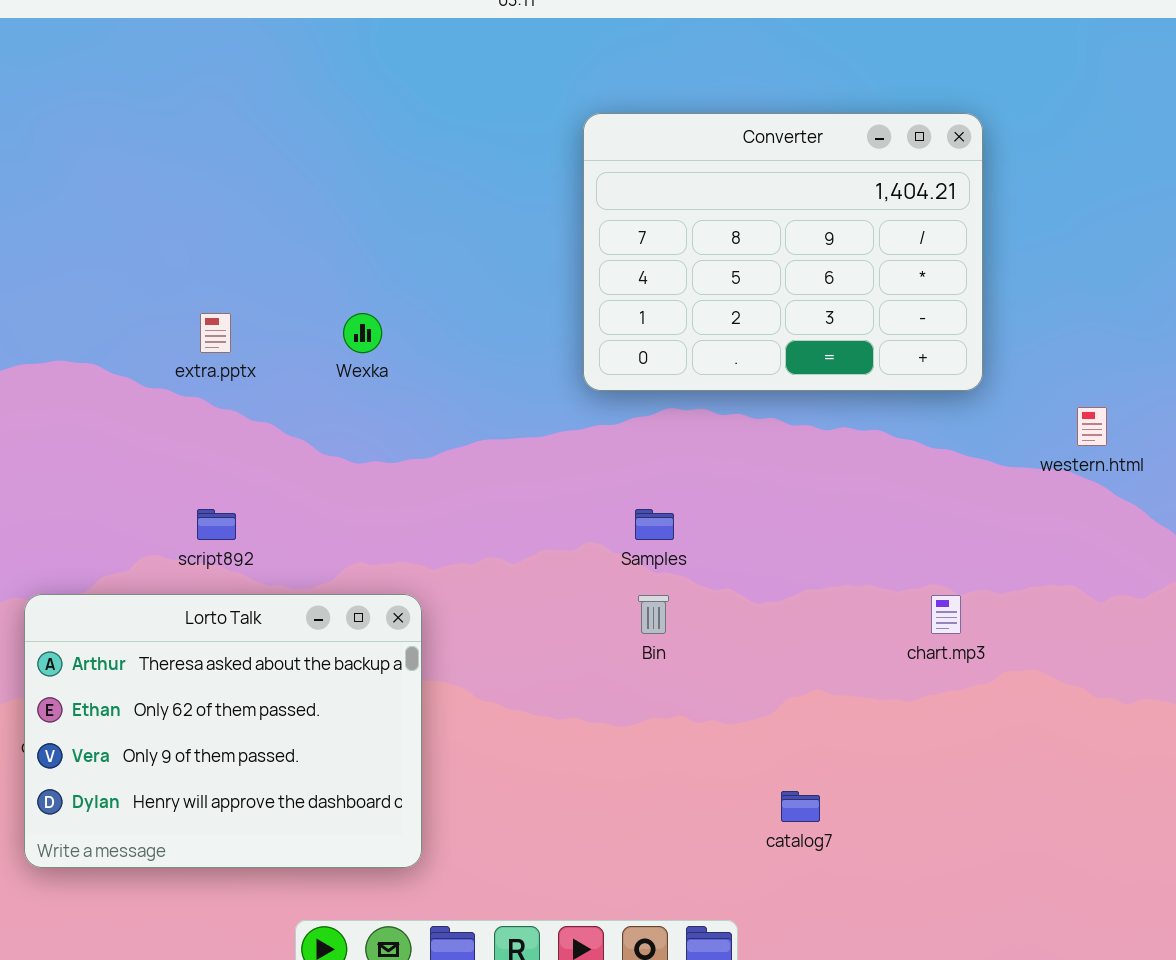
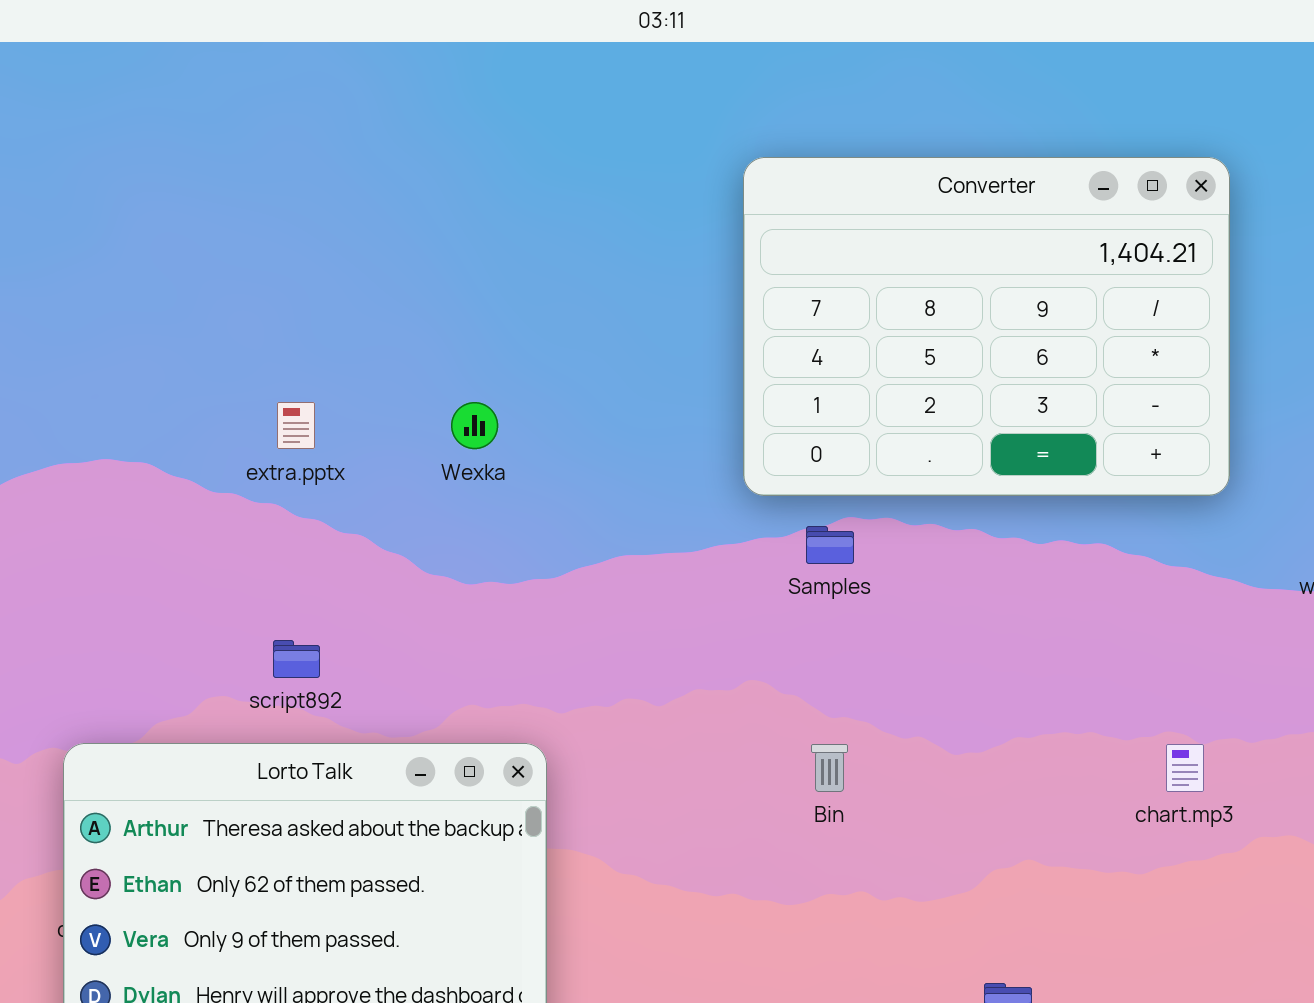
Samples: [635,509,674,540] -> [806,526,854,564], moved

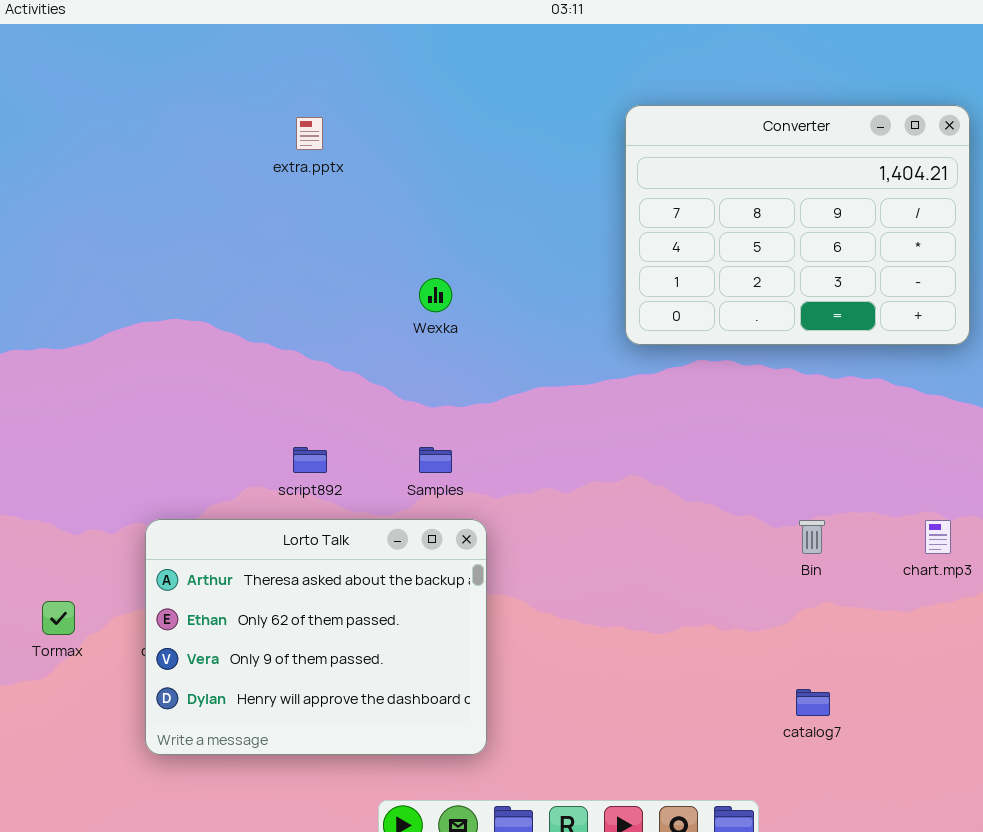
extra.pptx: [277,402,315,449] -> [296,117,323,150], moved
Samples: [806,526,854,564] -> [419,447,452,473], moved
Bin: [811,744,848,792] -> [799,520,825,554], moved

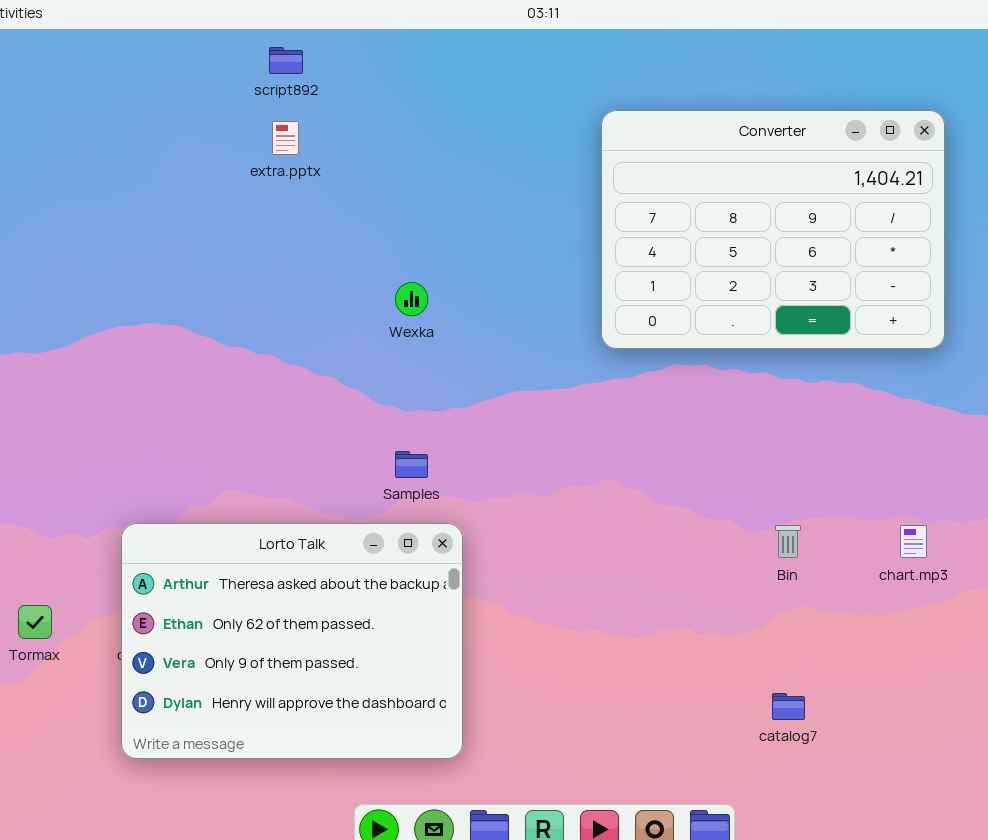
script892: [293,447,327,473] -> [269,47,303,74], moved

